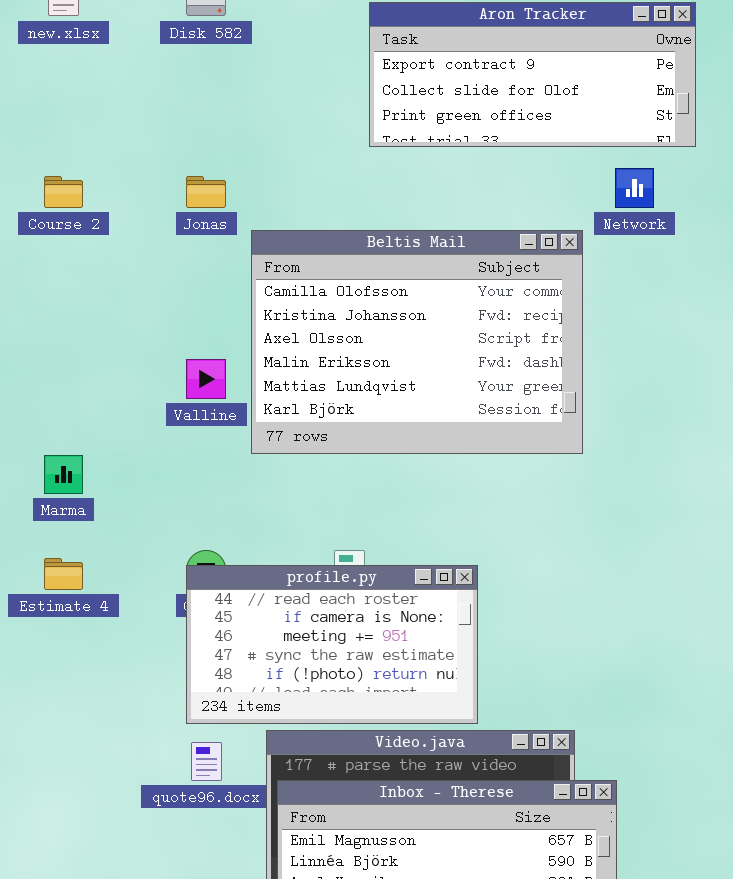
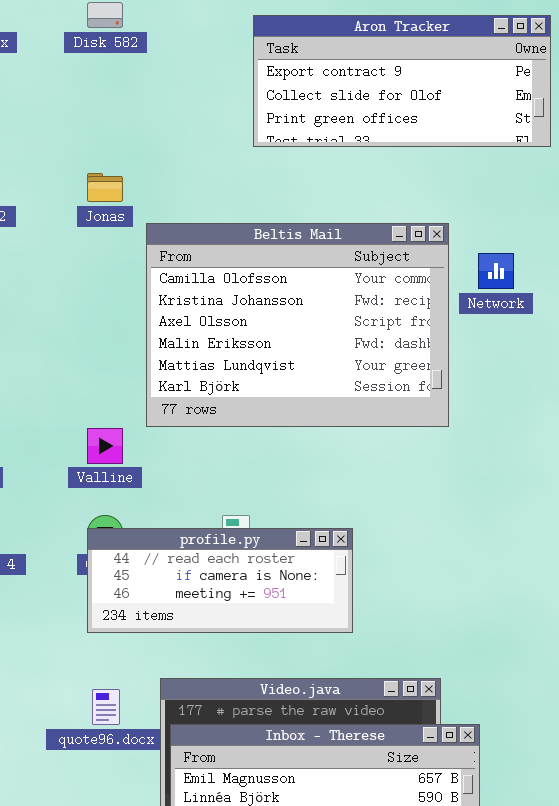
Network: [615,168,654,208] -> [478,253,514,289], moved
Valline: [186,359,226,399] -> [87,428,123,464], moved
profile.py: [186,565,478,724] -> [87,528,353,633], resized

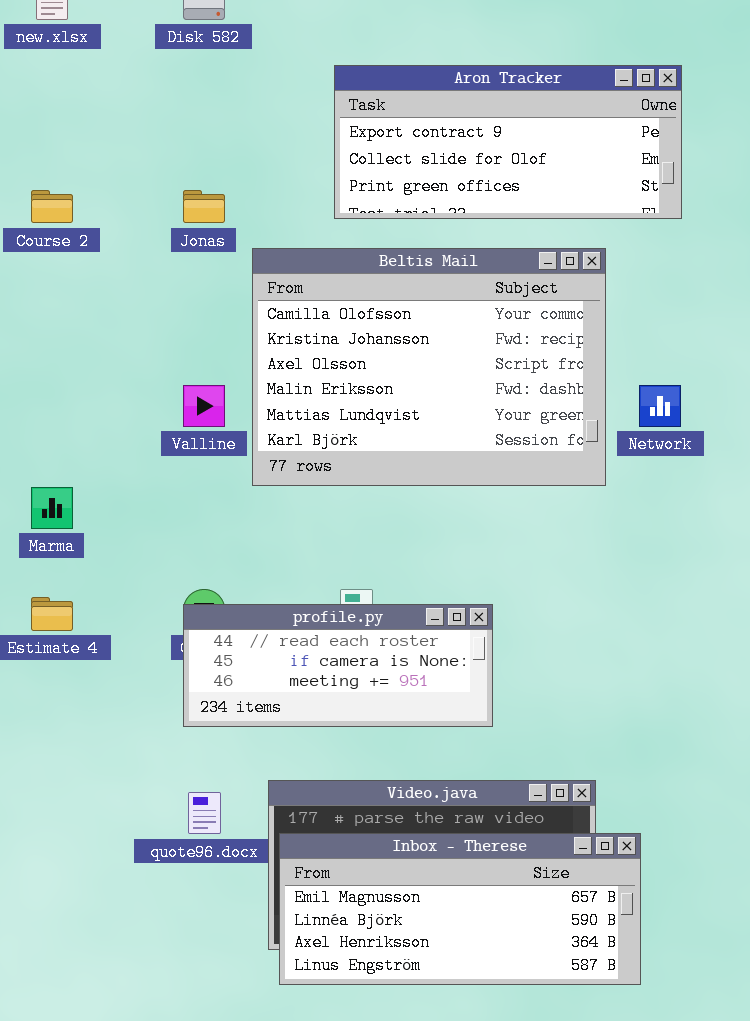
Aron Tracker: [253,15,551,147] -> [334,65,682,219], moved
Network: [478,253,514,289] -> [639,385,681,427], moved
Valline: [87,428,123,464] -> [183,385,225,427], moved

